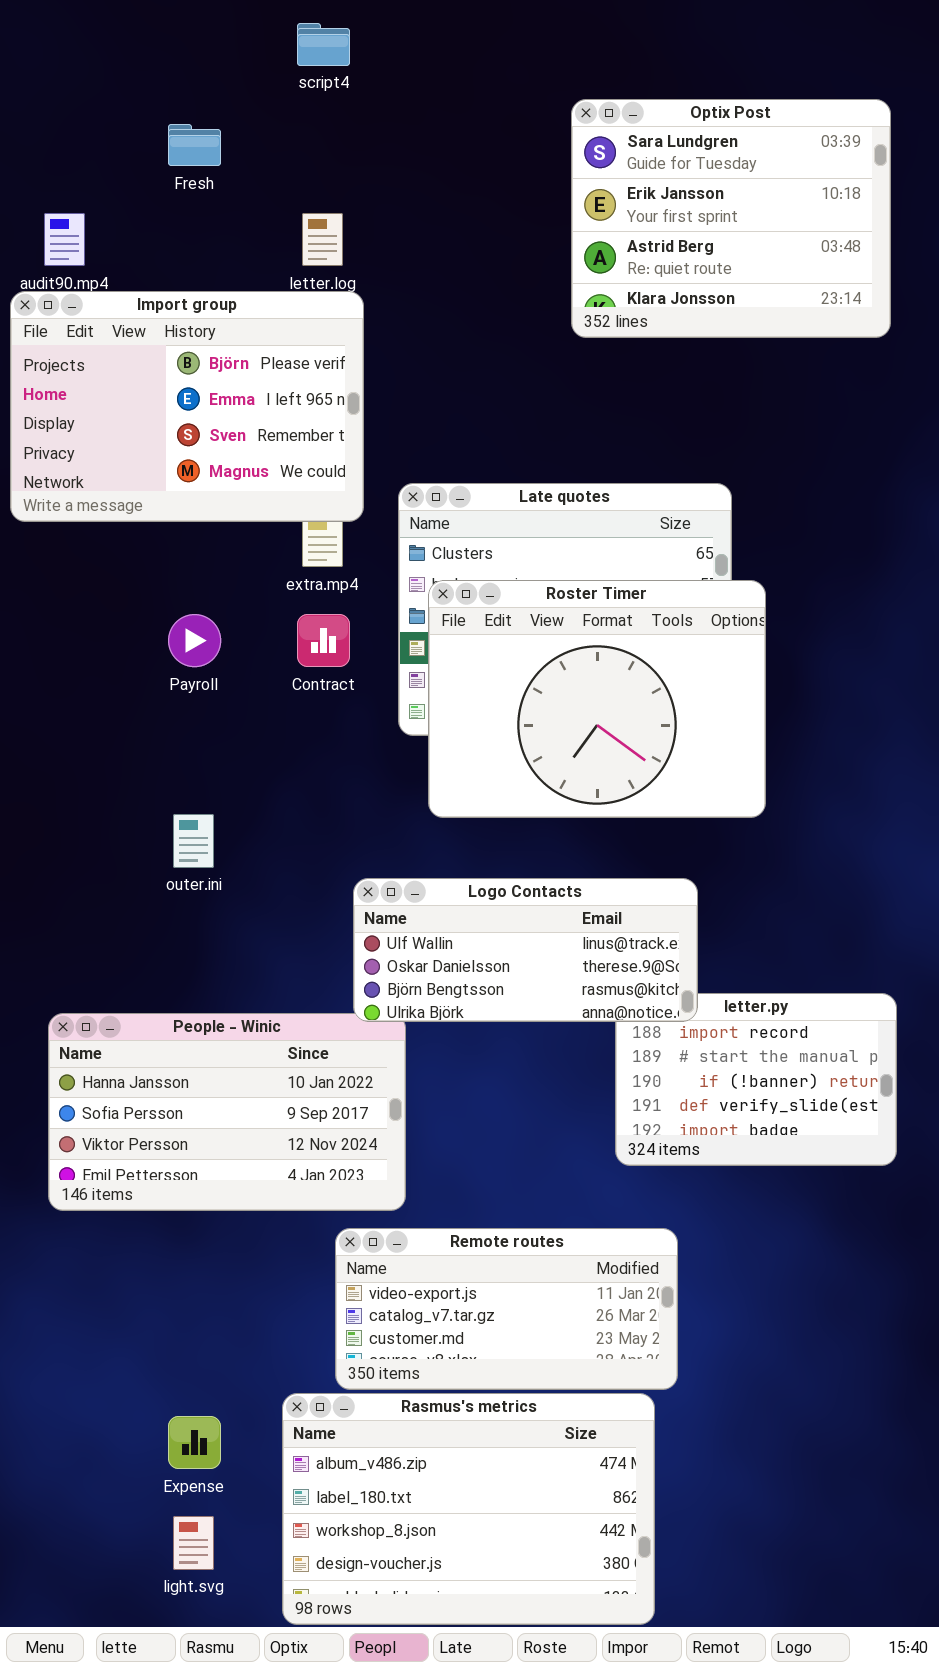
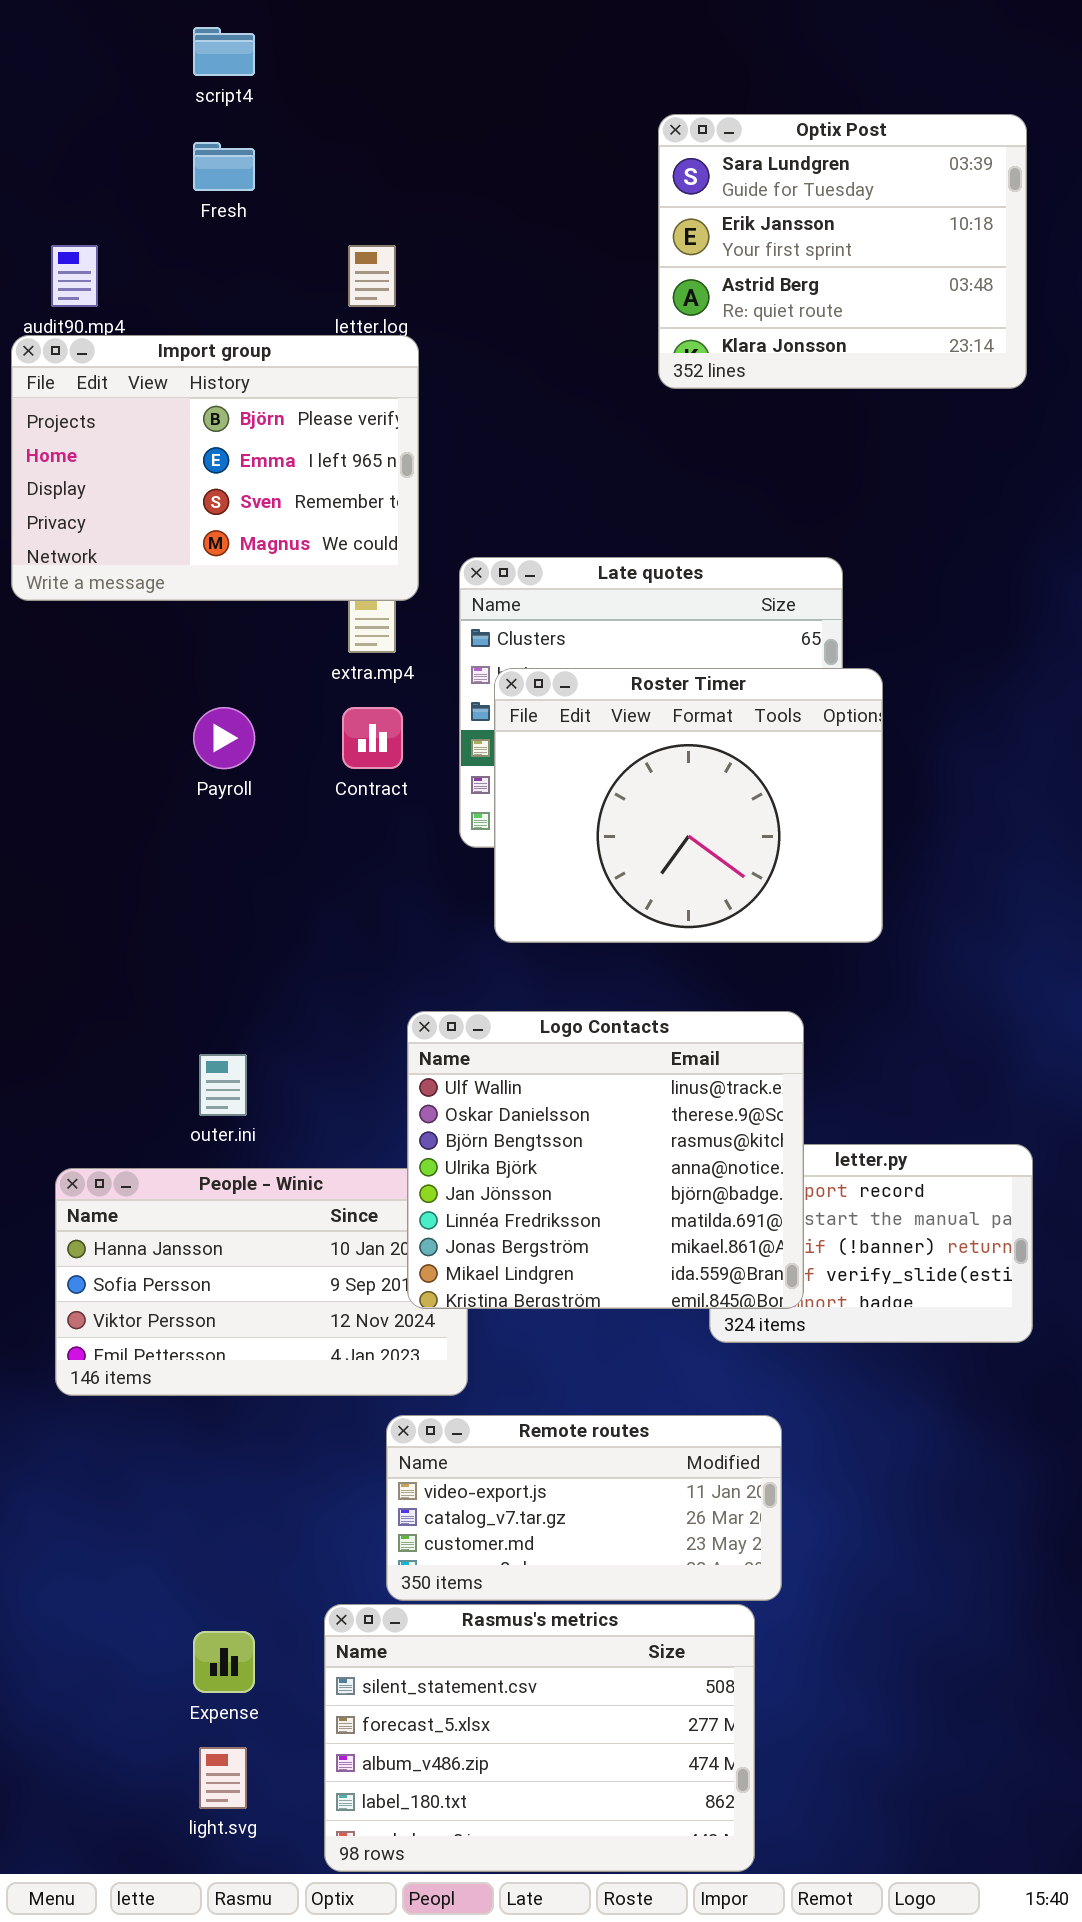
script4: [297,23,350,66] -> [193,27,255,76], moved
outer.ini: [173,814,214,868] -> [199,1054,247,1116], moved
Logo Contacts: [353,878,698,1022] -> [407,1011,804,1309], resized
Rasmus's metrics: [282,1393,655,1625] -> [324,1604,755,1872], scrolled up 2 rows

